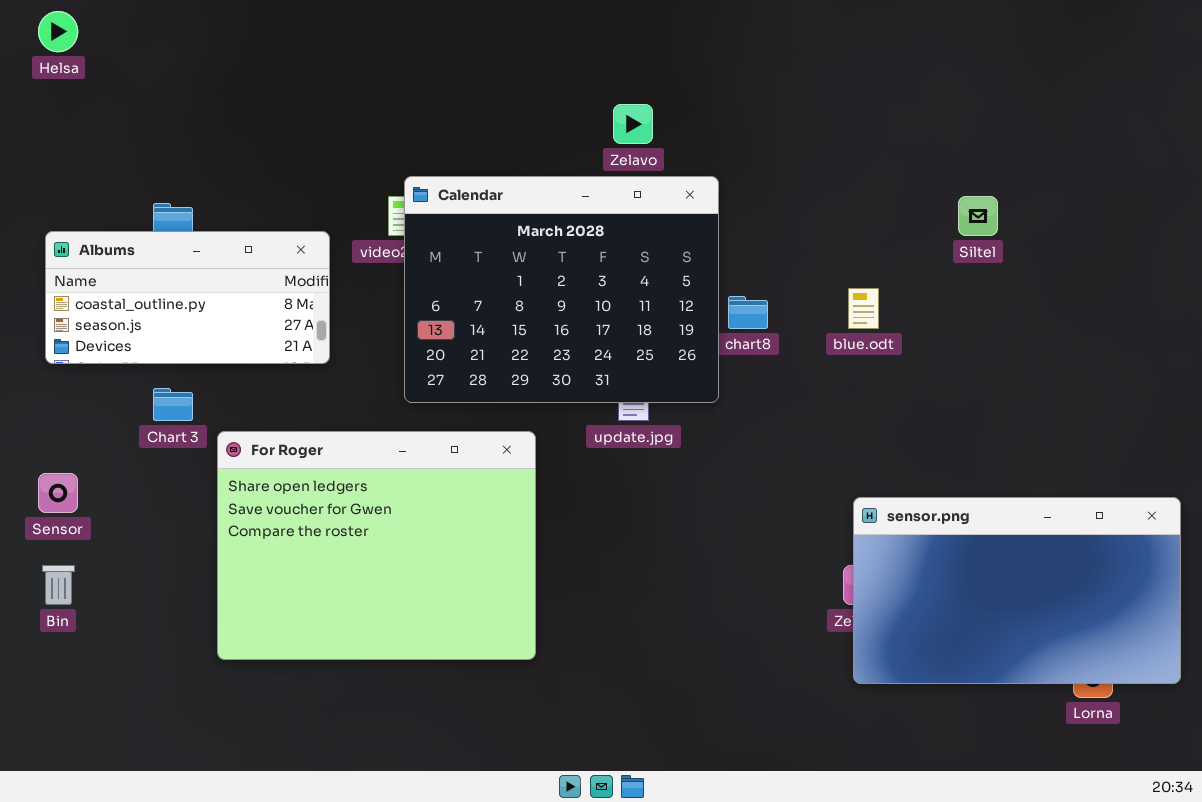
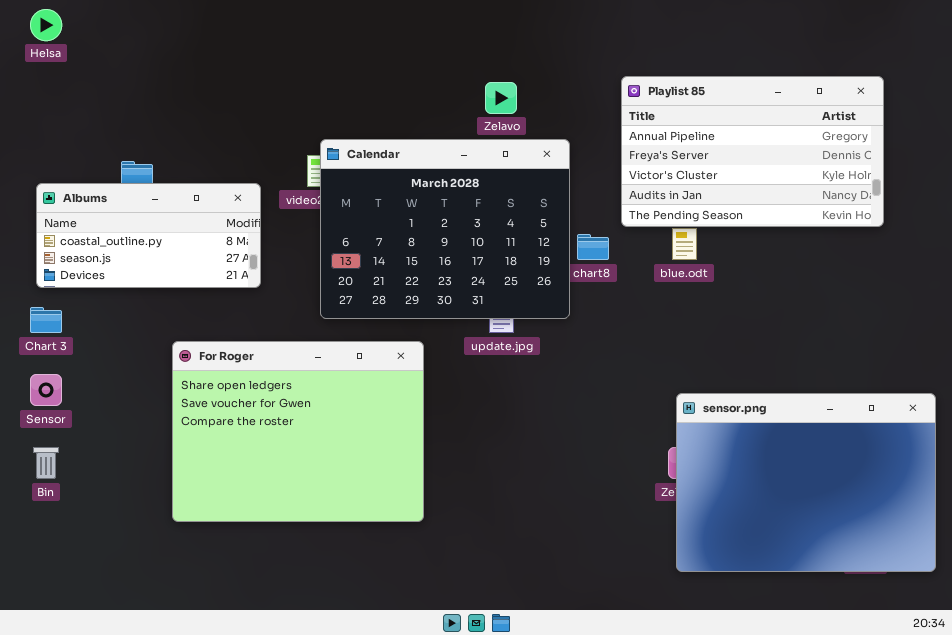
Playlist 85: none -> [621,76,884,227], opened
Chart 3: [153,388,193,421] -> [30,307,62,333], moved
sensor.png: [853,497,1181,684] -> [676,393,936,572], resized

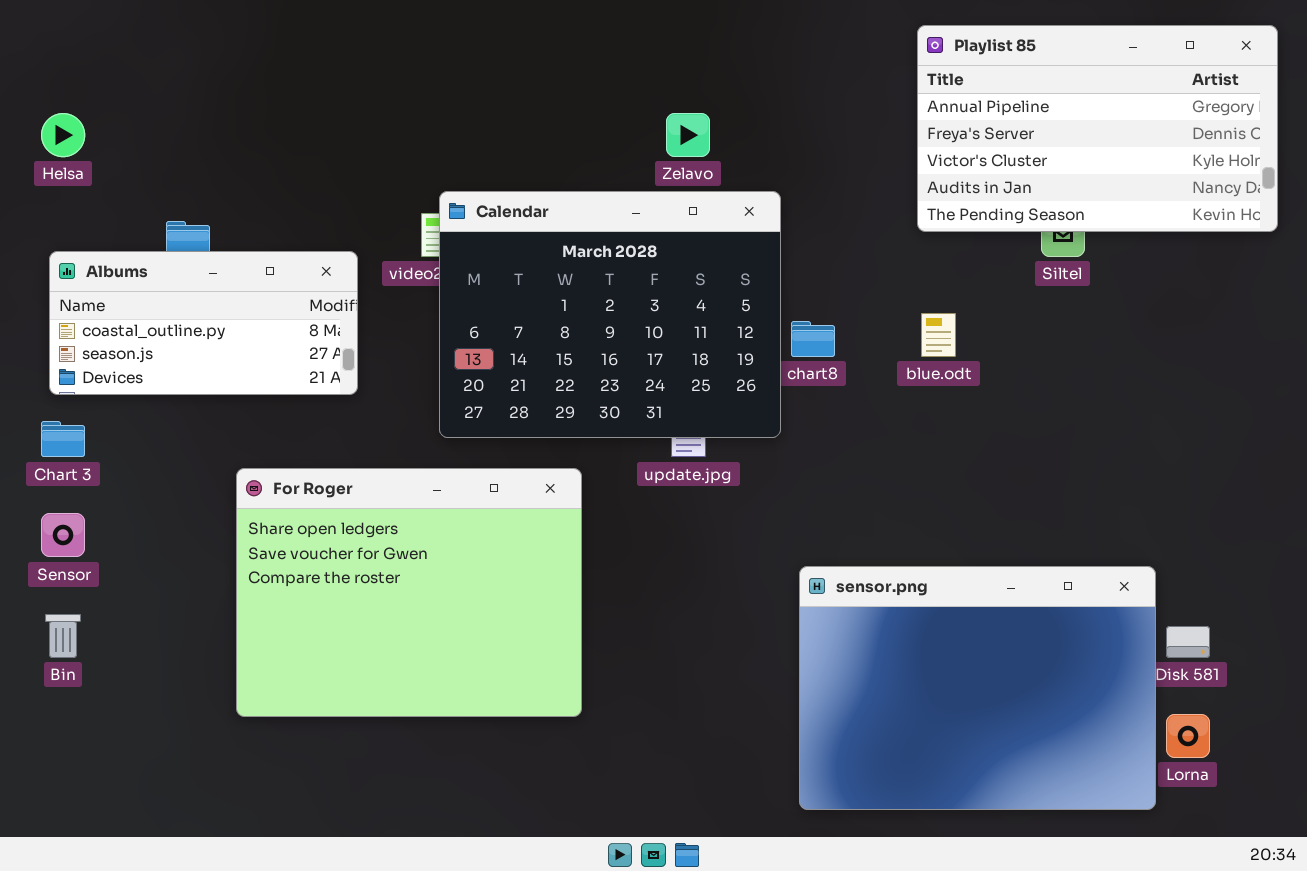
Helsa: [30,9,62,41] -> [41,113,85,157], moved
Playlist 85: [621,76,884,227] -> [917,25,1278,232], moved
sensor.png: [676,393,936,572] -> [799,566,1156,810], moved

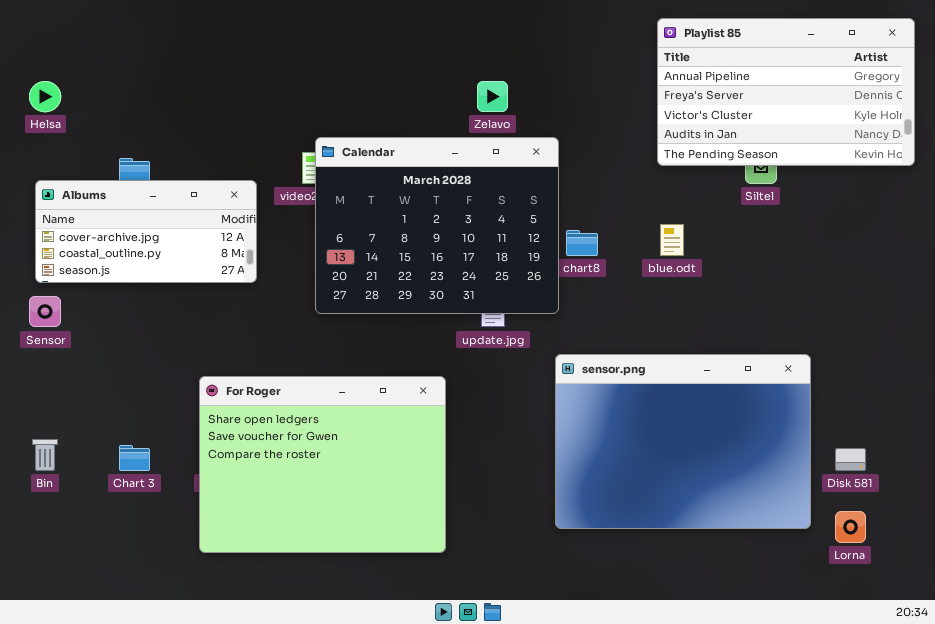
Albums: [49,251,358,395] -> [35,180,257,283], scrolled up 1 row
Chart 3: [41,421,85,457] -> [119,445,150,471], moved
For Roger: [236,468,582,717] -> [199,376,446,553], moved
Sensor: [41,513,85,557] -> [29,296,61,327], moved
sensor.png: [799,566,1156,810] -> [555,354,811,529], moved

